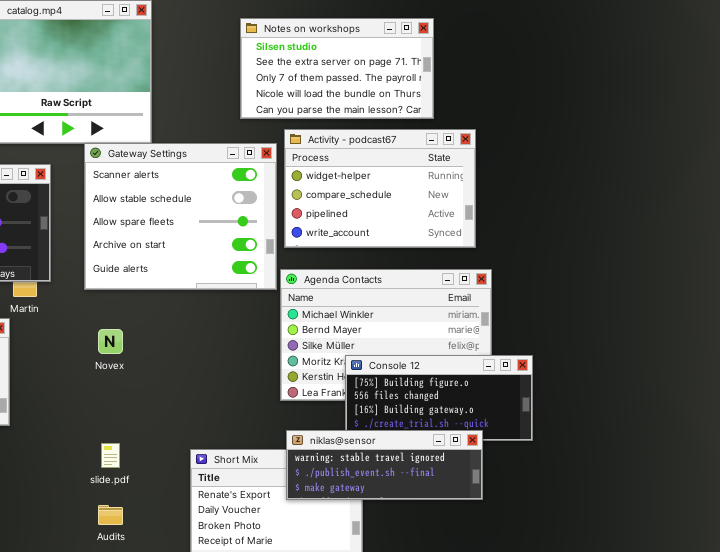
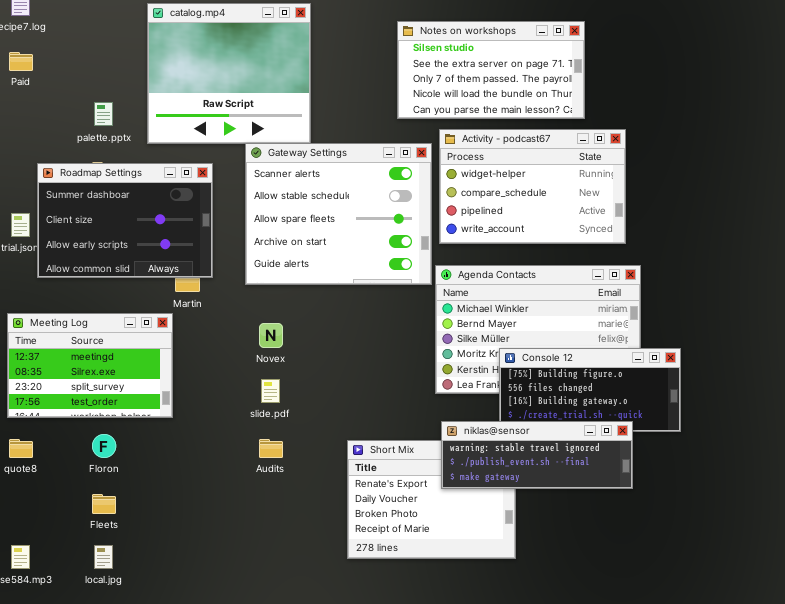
slide.pdf: [101,443,120,468] -> [261,379,280,403], moved
Audits: [98,505,123,525] -> [259,439,283,458], moved

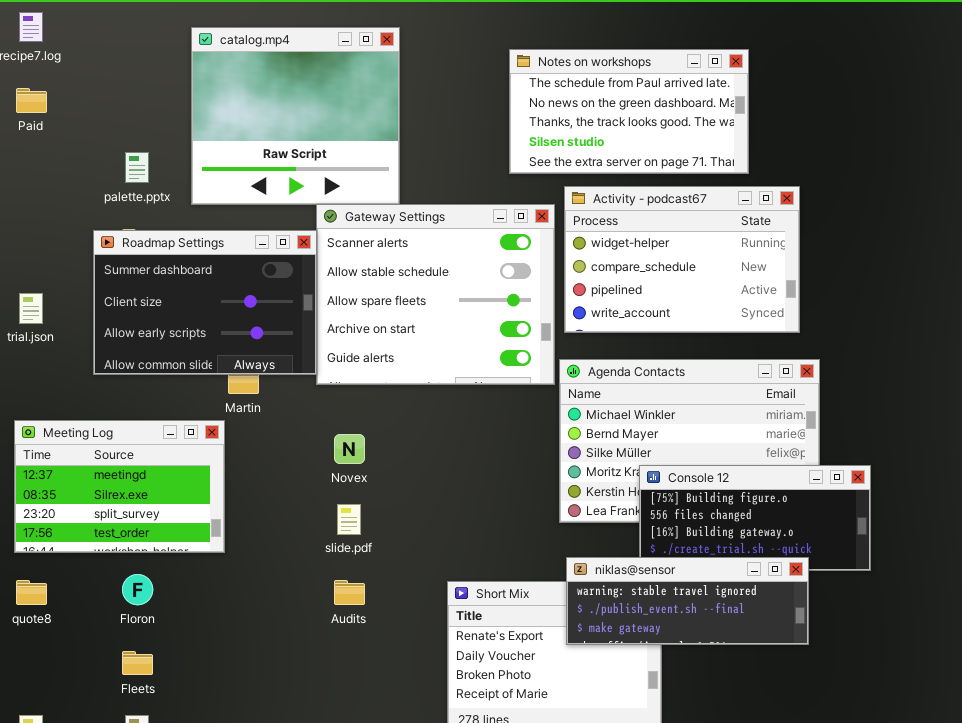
Notes on workshops: [397,21,585,119] -> [509,49,749,174], scrolled up 3 rows
Roadmap Settings: [37,163,213,278] -> [93,230,317,375], moved

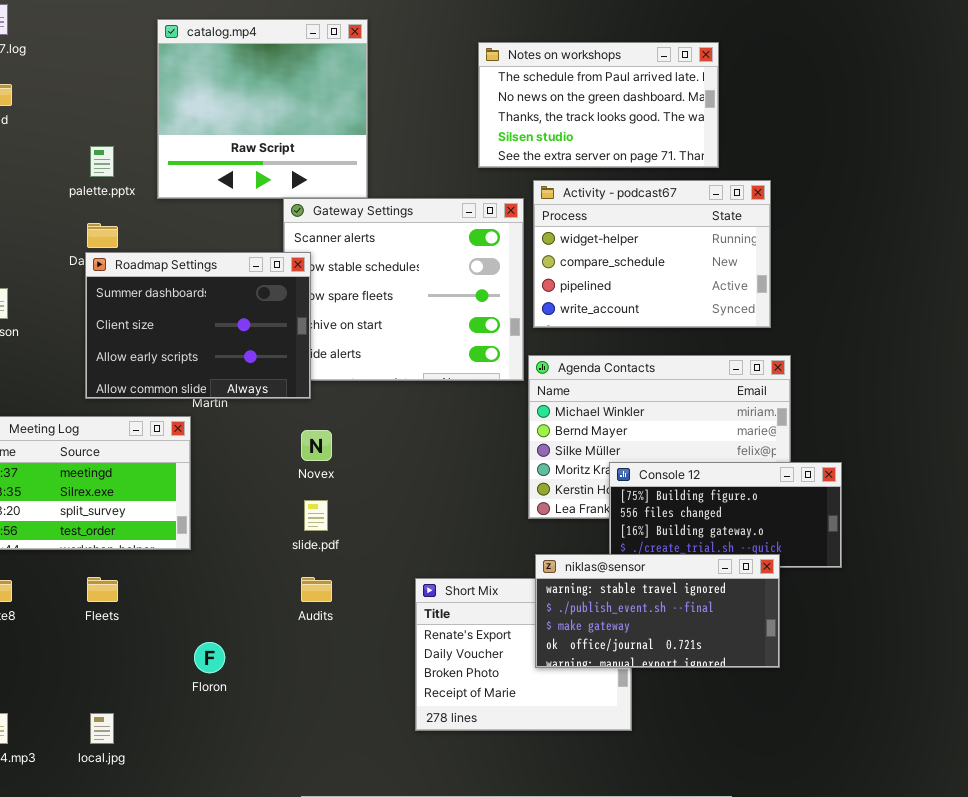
Roadmap Settings: [93,230,317,375] -> [85,252,311,399], moved
niklas@sensor: [566,557,809,645] -> [535,554,780,668], resized
Floron: [122,574,153,605] -> [194,642,225,673], moved
Fleets: [122,651,153,675] -> [87,577,118,602], moved

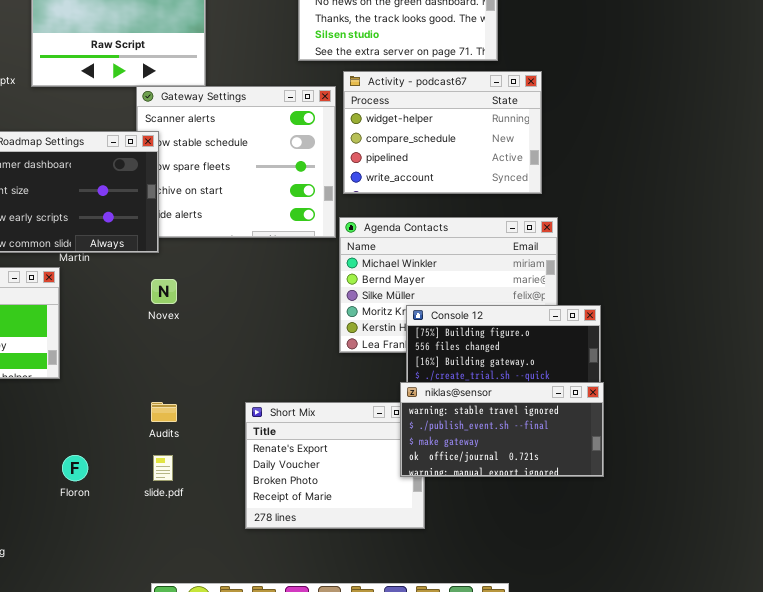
slide.pdf: [304,500,328,531] -> [153,455,173,481], moved
niklas@sensor: [535,554,780,668] -> [400,382,604,477], moved

